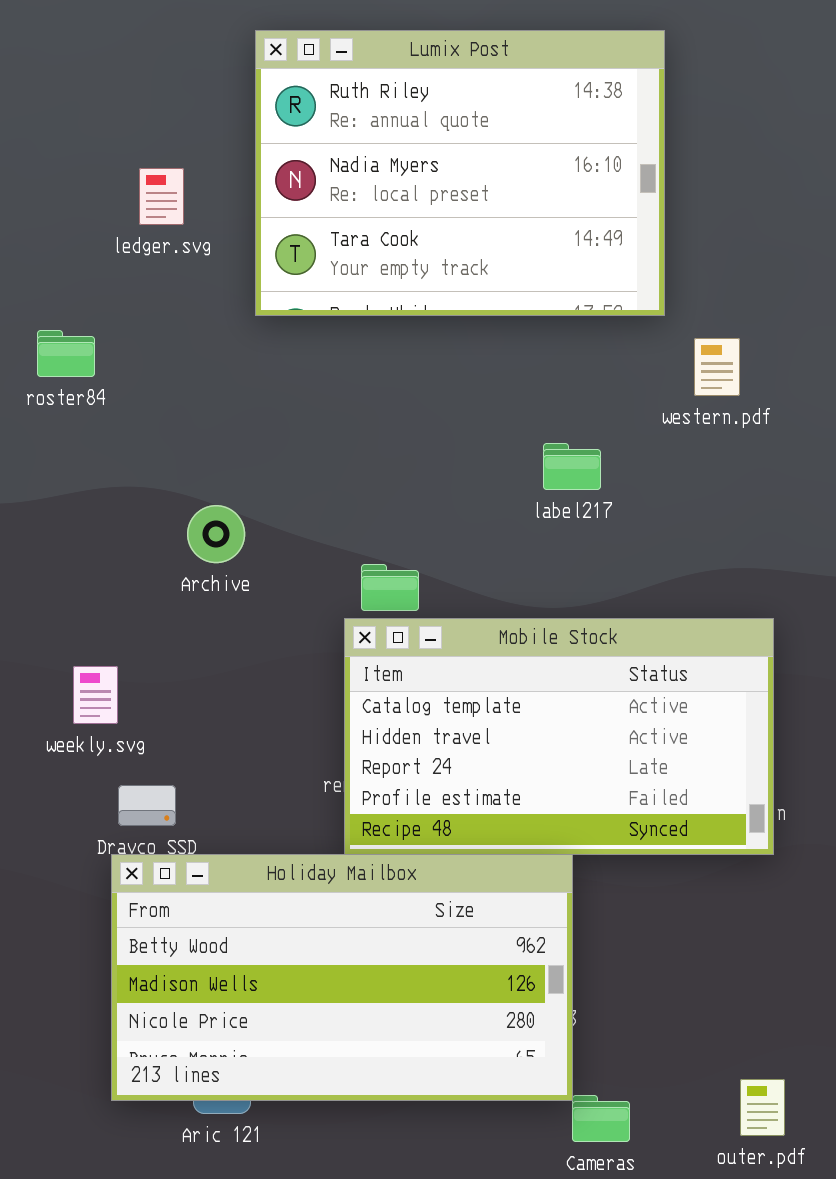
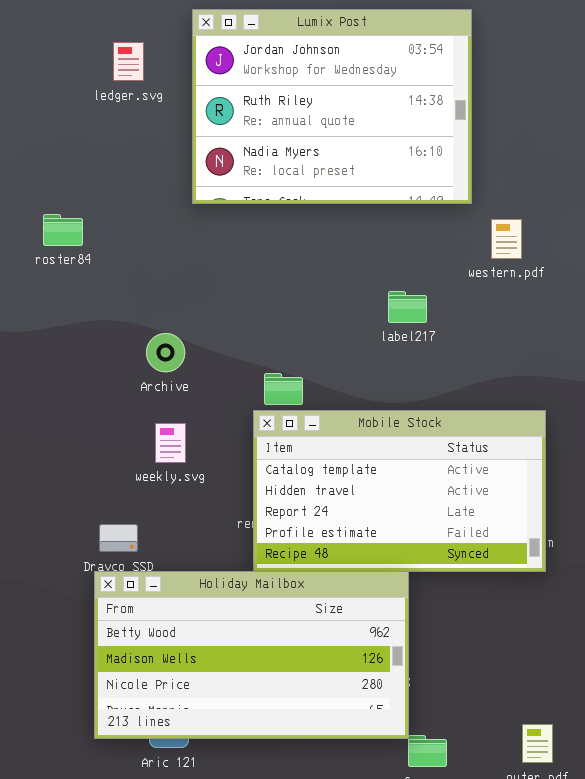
Lumix Post: [255,30,665,316] -> [192,9,472,204], scrolled up 1 row
ledger.svg: [139,168,184,225] -> [113,42,144,81], moved
weekly.svg: [73,666,118,724] -> [155,423,186,463], moved

